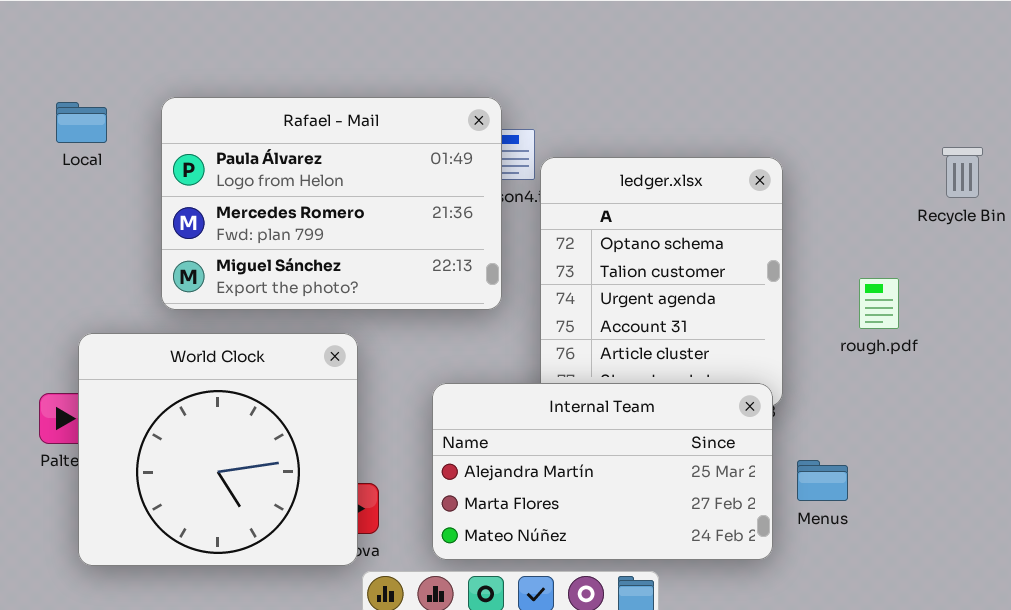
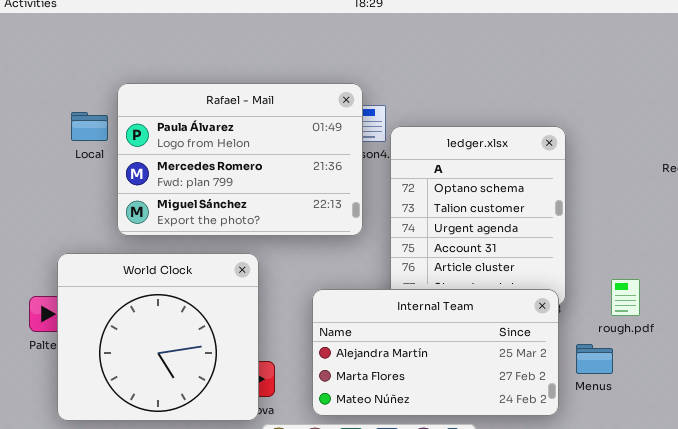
Local: [56,102,107,143] -> [71,112,108,141], moved
rough.pdf: [859,278,899,329] -> [611,279,640,316], moved

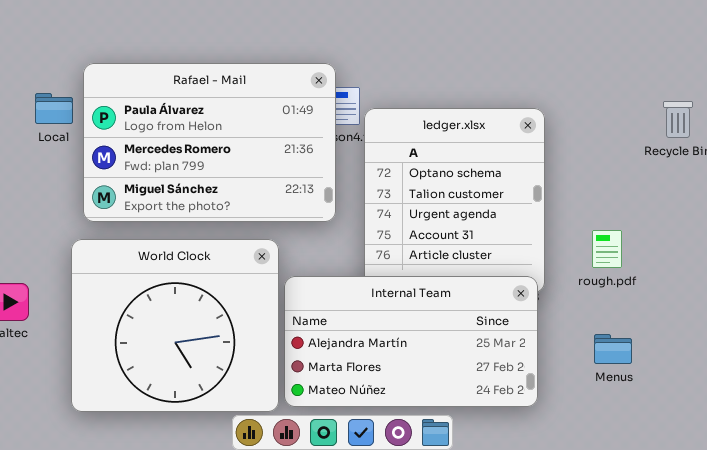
World Clock: [57,253,259,421] -> [71,239,279,412], moved
rough.pdf: [611,279,640,316] -> [592,230,622,268], moved
Menus: [576,344,613,374] -> [594,334,632,364], moved

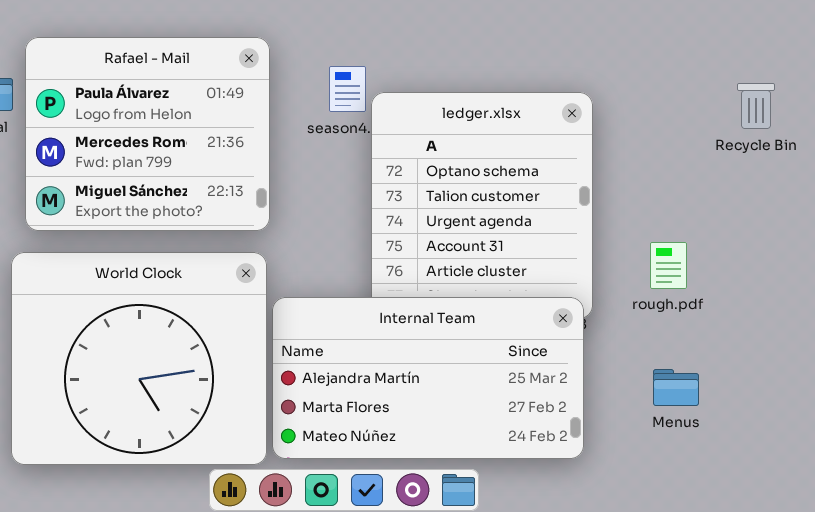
Rafael - Mail: [83,63,336,222] -> [25,37,270,231], resized

